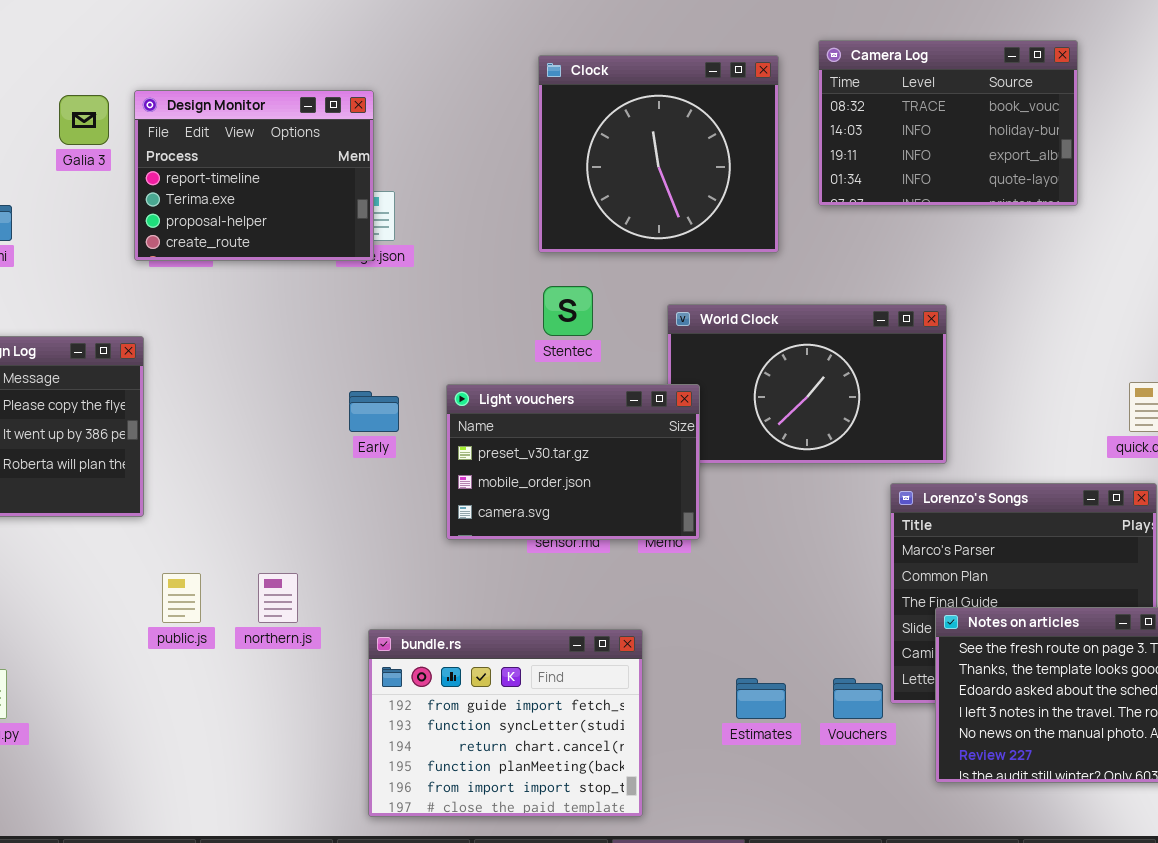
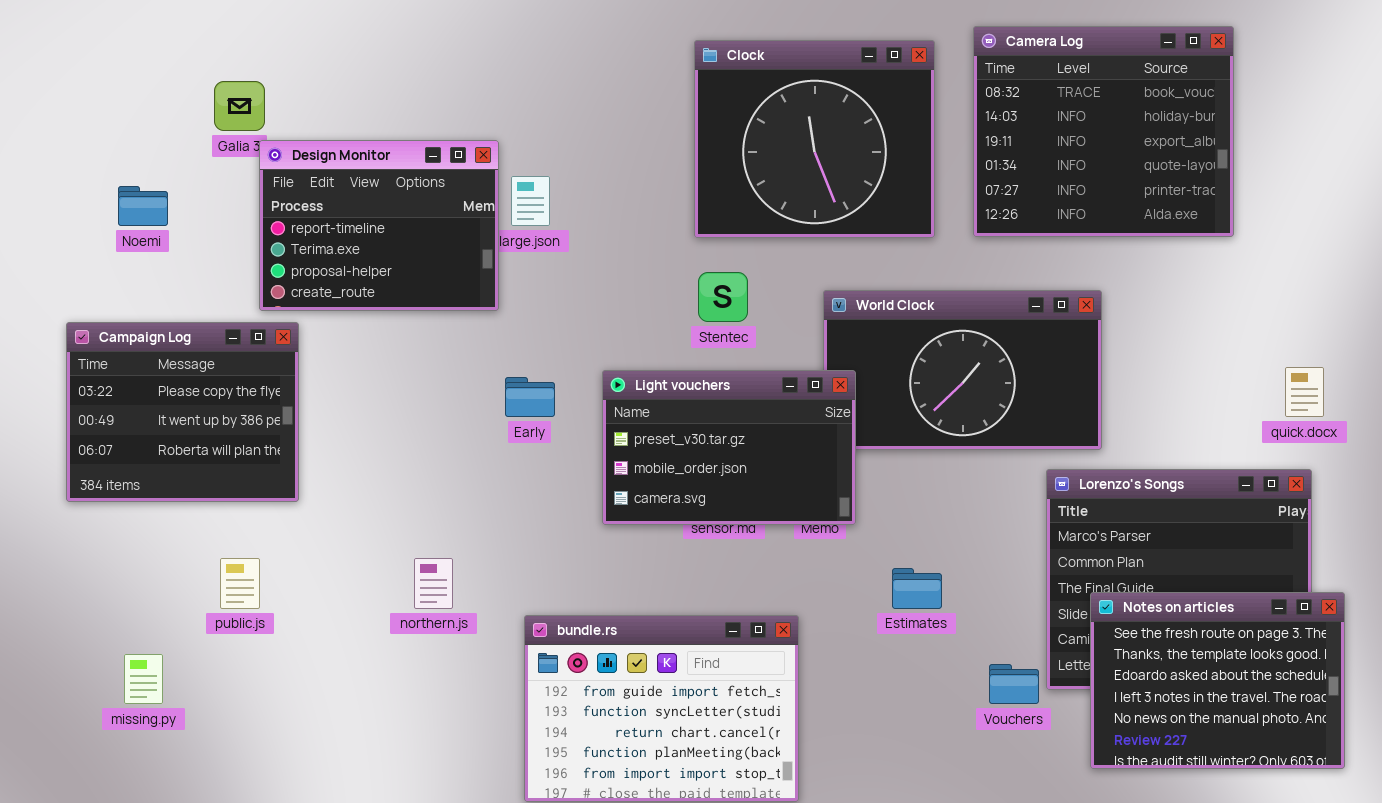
Camera Log: [818,40,1078,206] -> [973,26,1234,237], resized
Design Monitor: [134,90,374,261] -> [259,140,499,311], moved
public.js: [162,573,201,623] -> [220,558,260,609], moved
Estimates: [736,678,786,719] -> [892,568,942,609], moved

